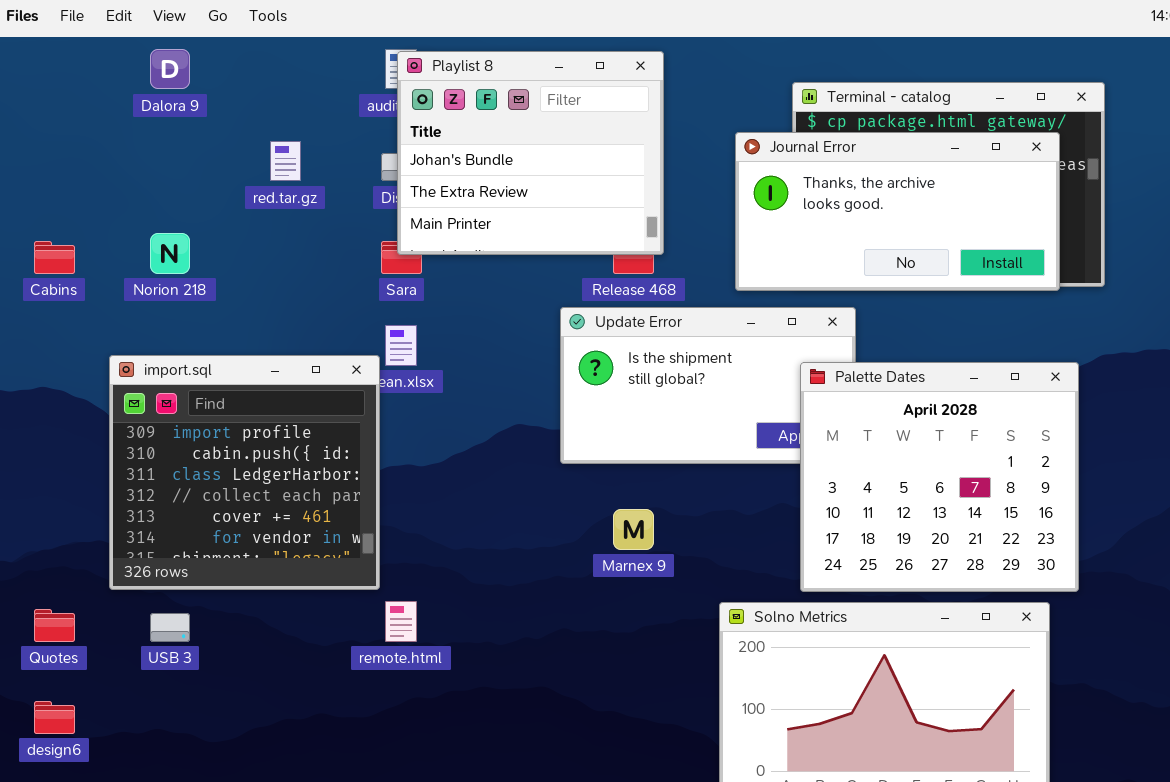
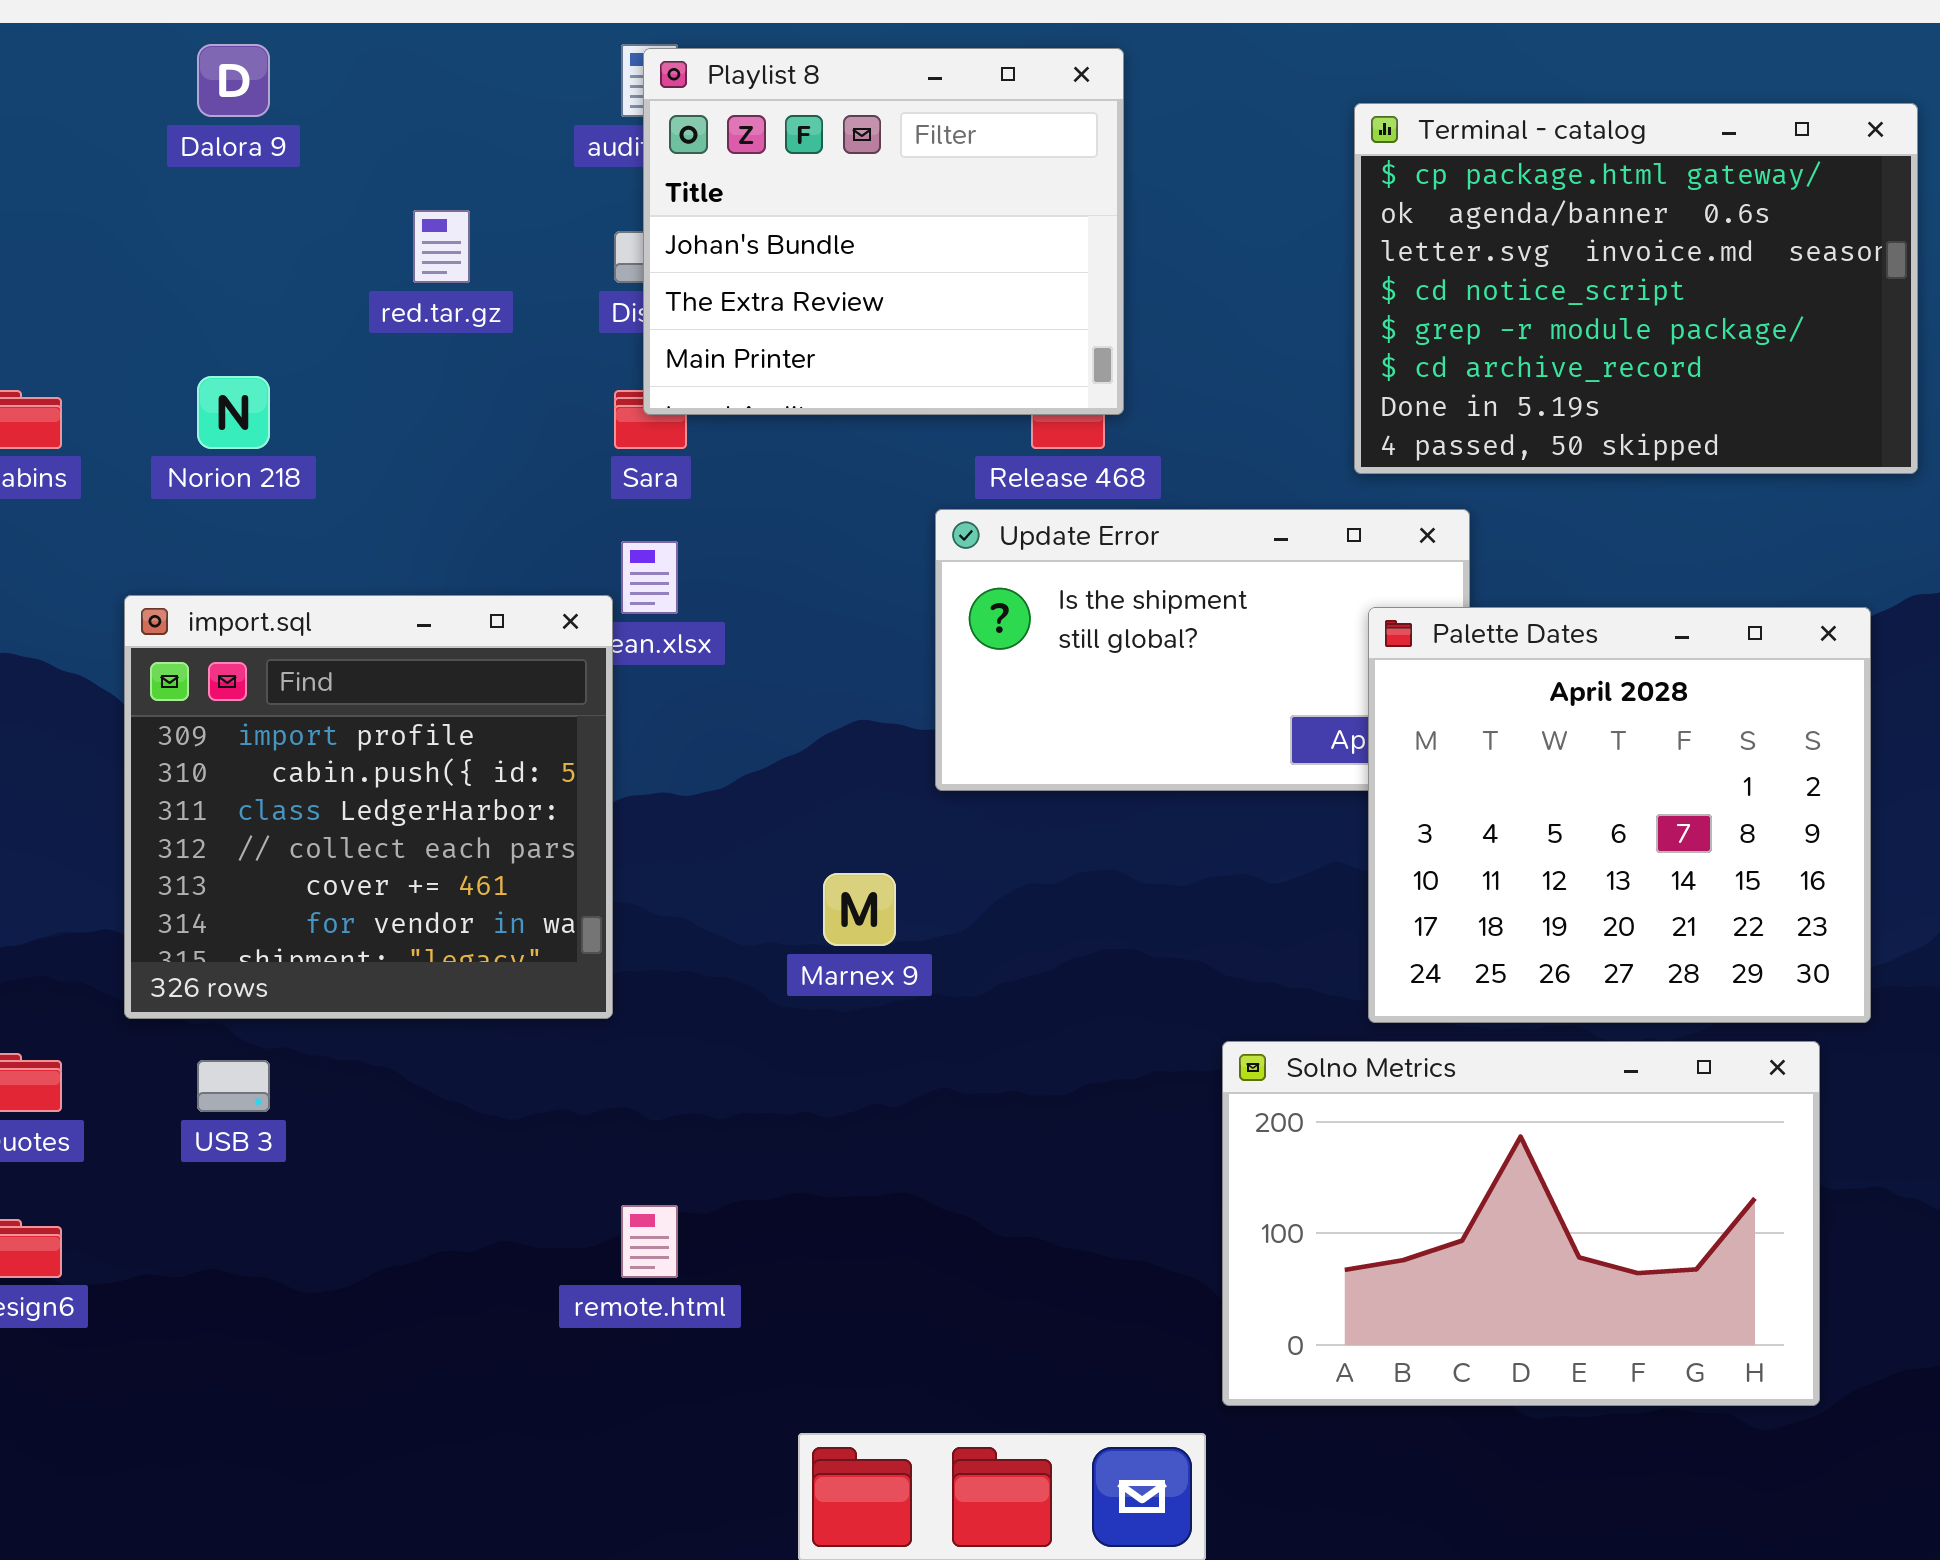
Journal Error: [735,132,1060,291] -> none, closed
Marnex 9: [613,509,654,550] -> [823,873,896,946], moved
remote.html: [385,601,417,642] -> [621,1205,678,1278], moved

